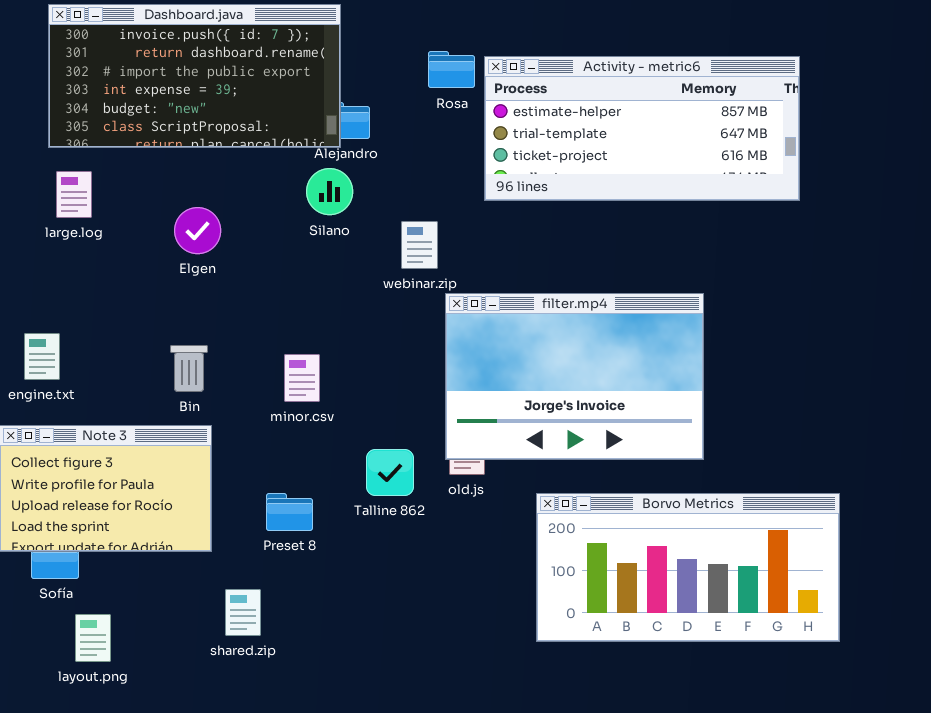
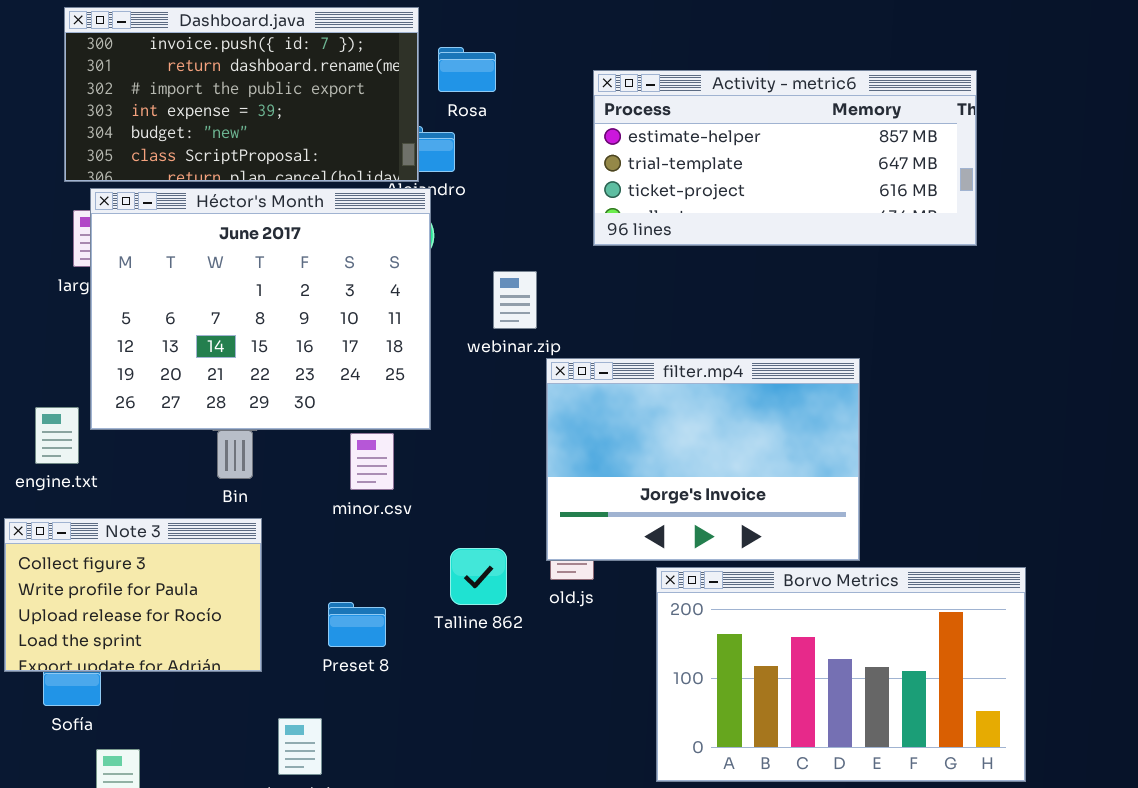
Rosa: [428,51,475,88] -> [438,47,496,92], moved
Héctor's Month: none -> [90,188,431,430], opened
Borvo Metrics: [536,493,840,642] -> [656,567,1026,782], resized

